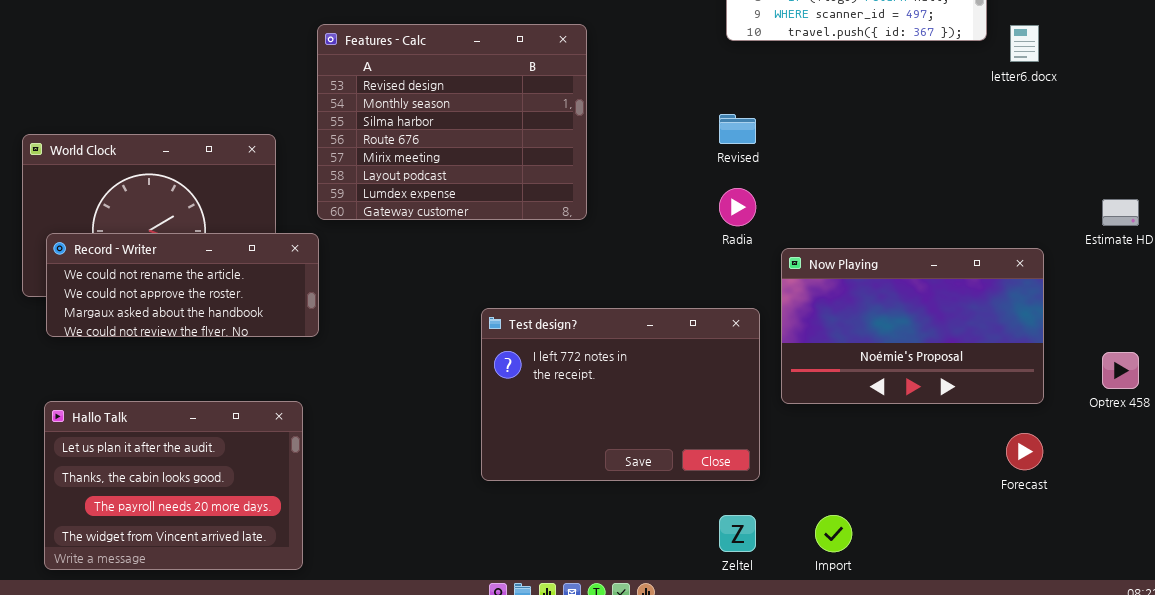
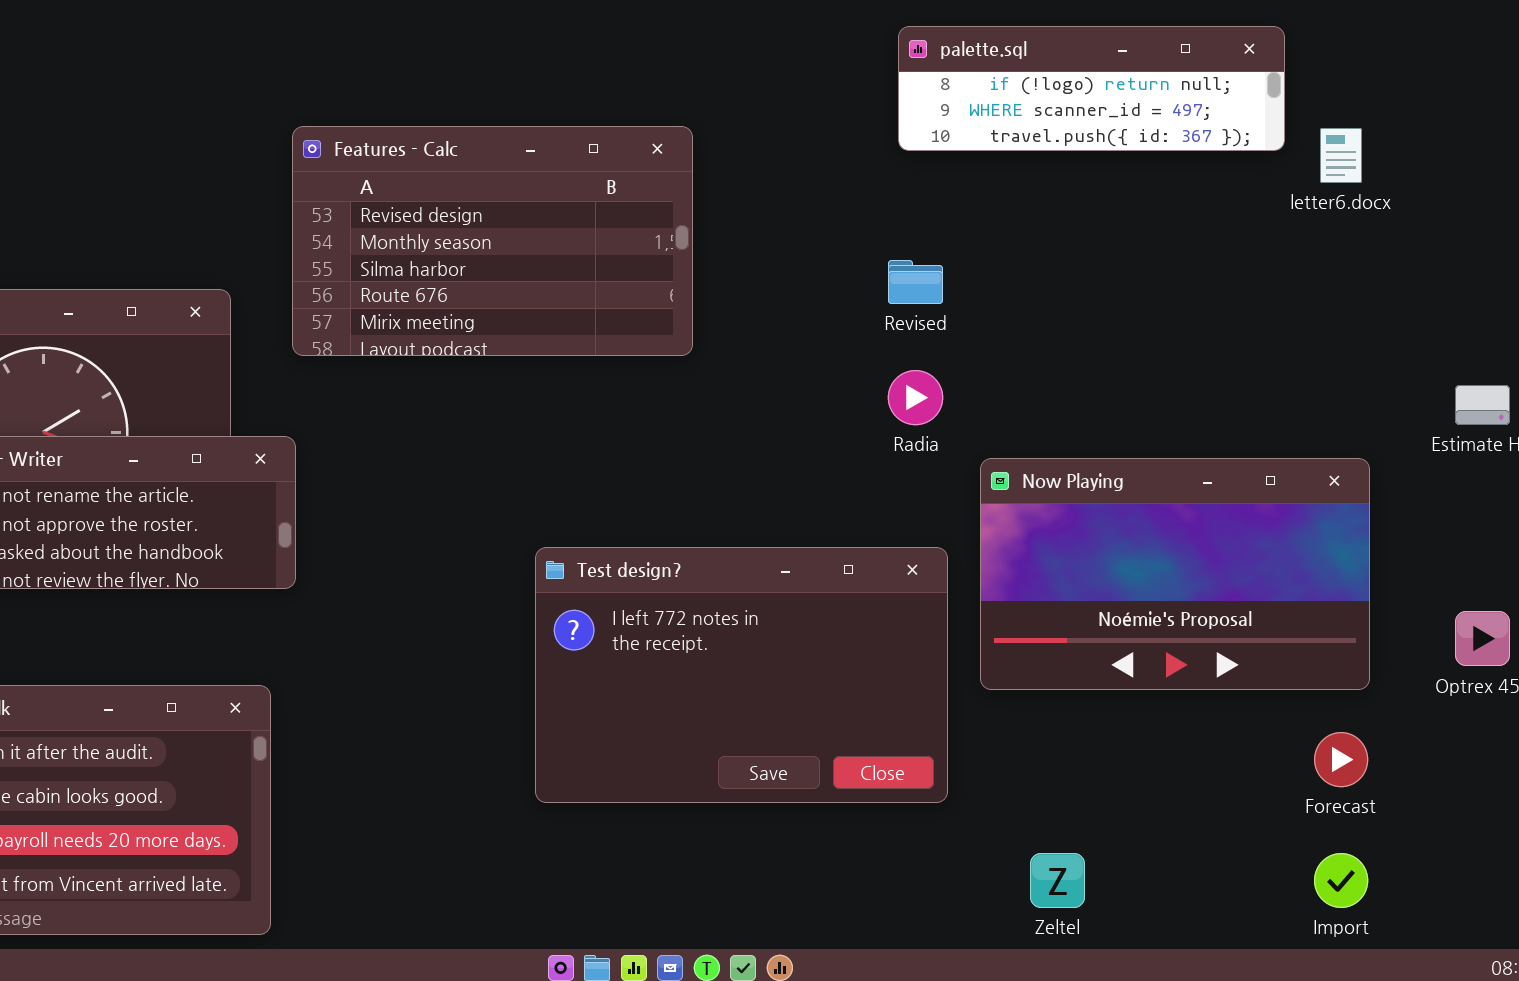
Features - Calc: [317,24,587,220] -> [292,126,693,356], resized
Zeltel: [719,515,756,552] -> [1030,853,1085,908], moved
Import: [815,515,852,552] -> [1314,853,1368,908], moved

